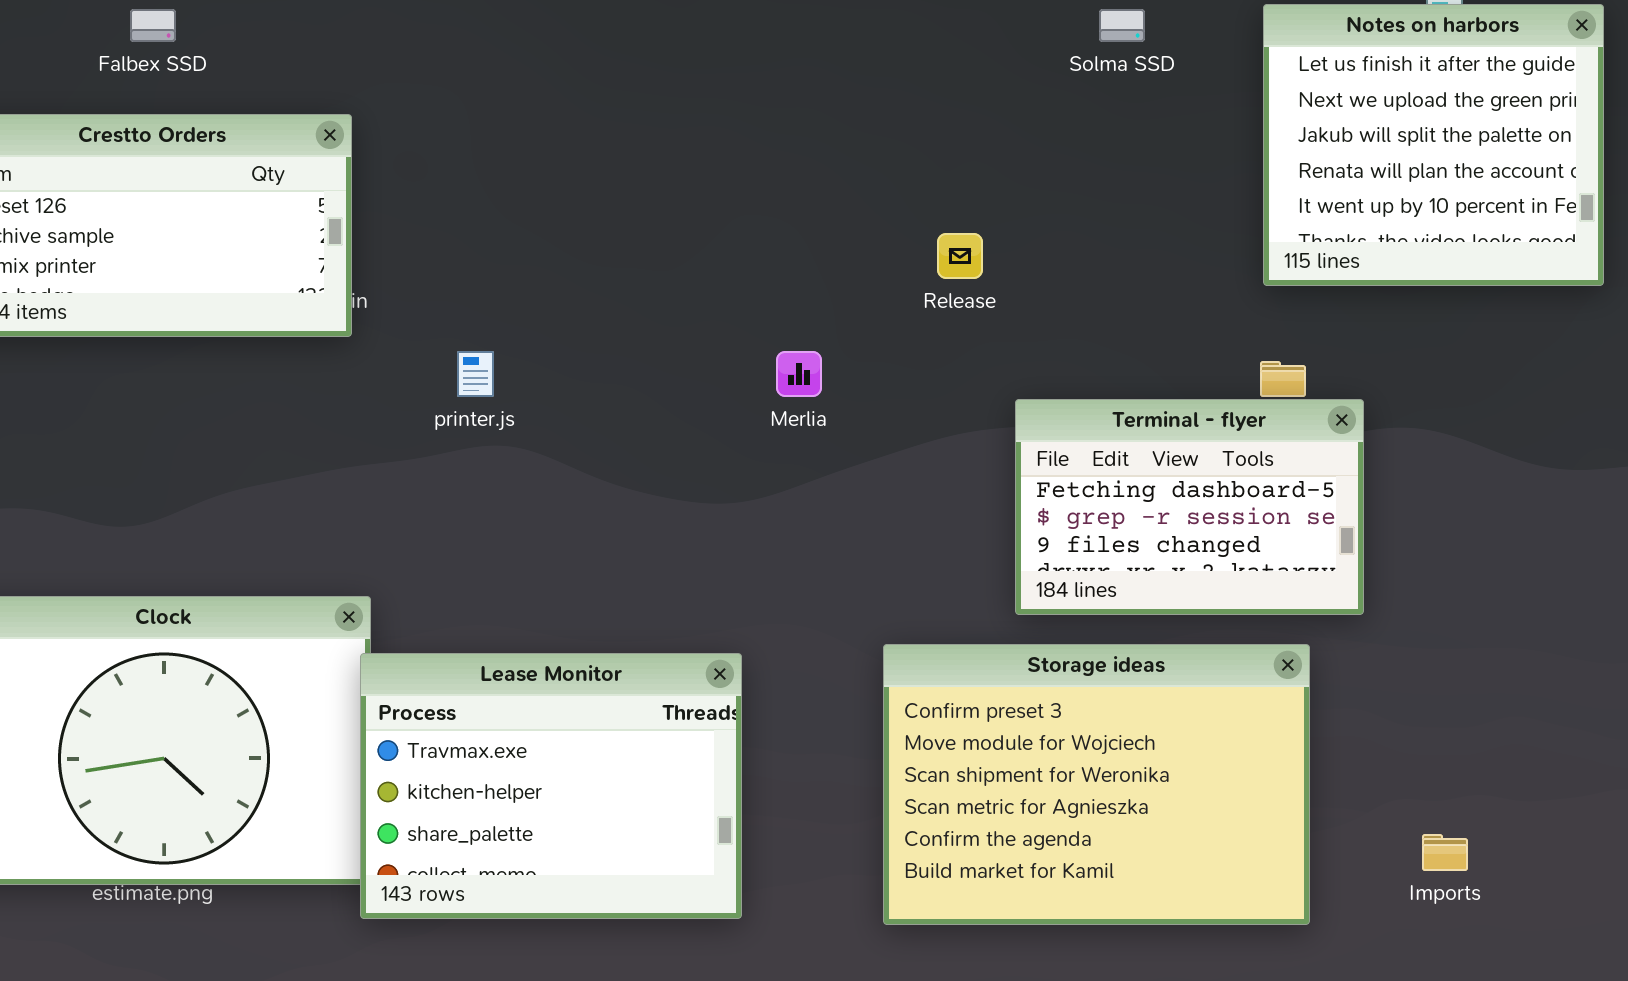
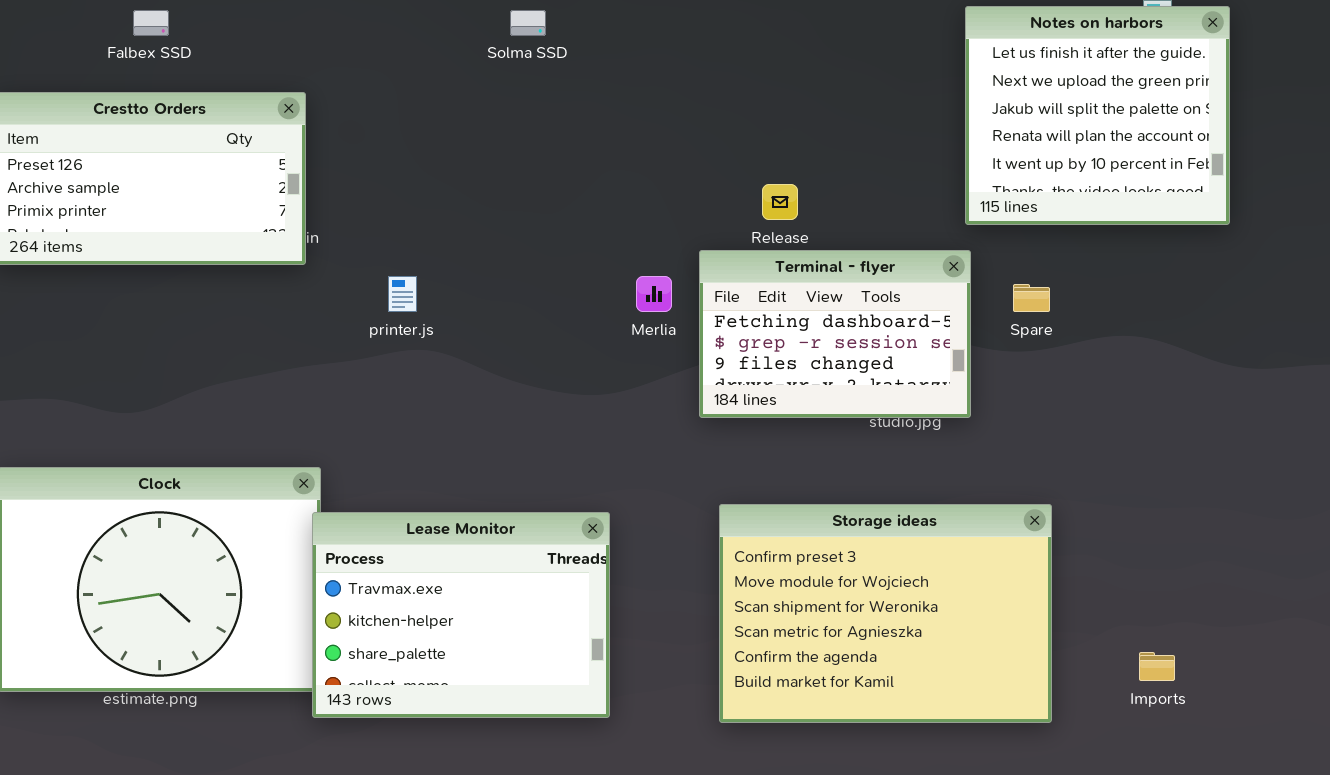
Notes on harbors: [1263,4,1604,286] -> [965,6,1230,225], moved
Solma SSD: [1099,9,1145,42] -> [510,10,546,36], moved
Terminal - flyer: [1015,399,1364,615] -> [699,250,971,418], moved

